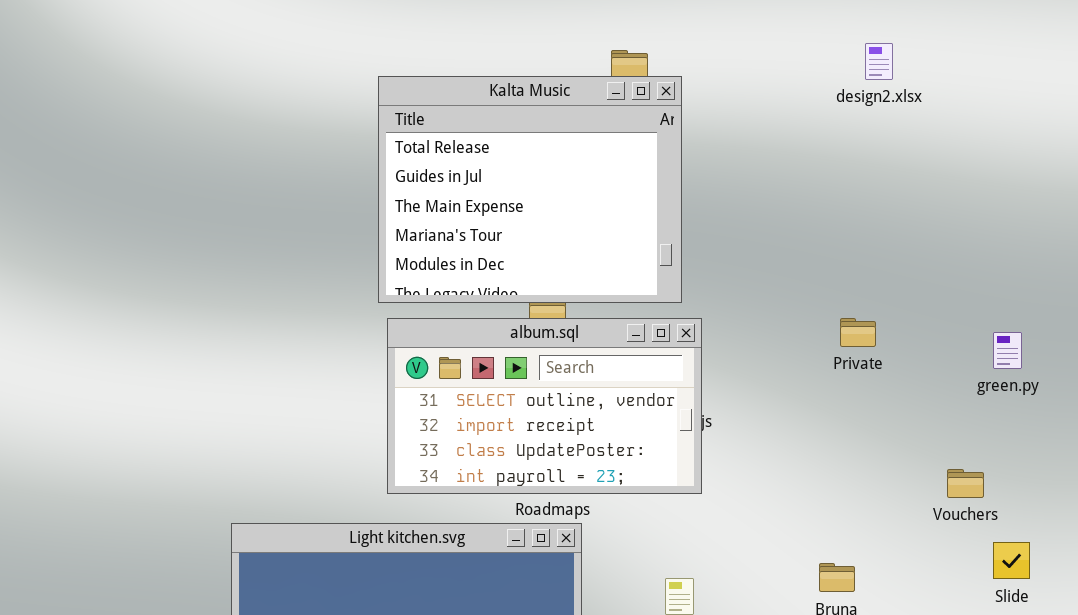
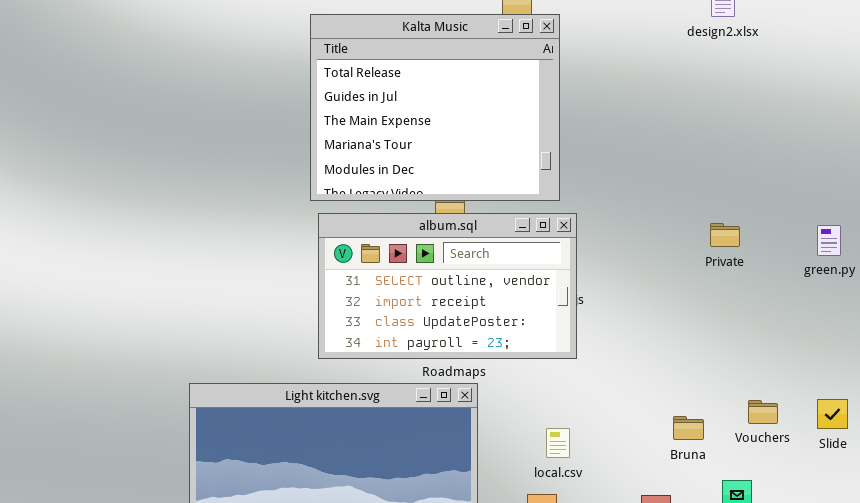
Private: [840,318,876,347] -> [710,223,740,247], moved
Vouchers: [947,469,984,498] -> [748,400,778,424], moved

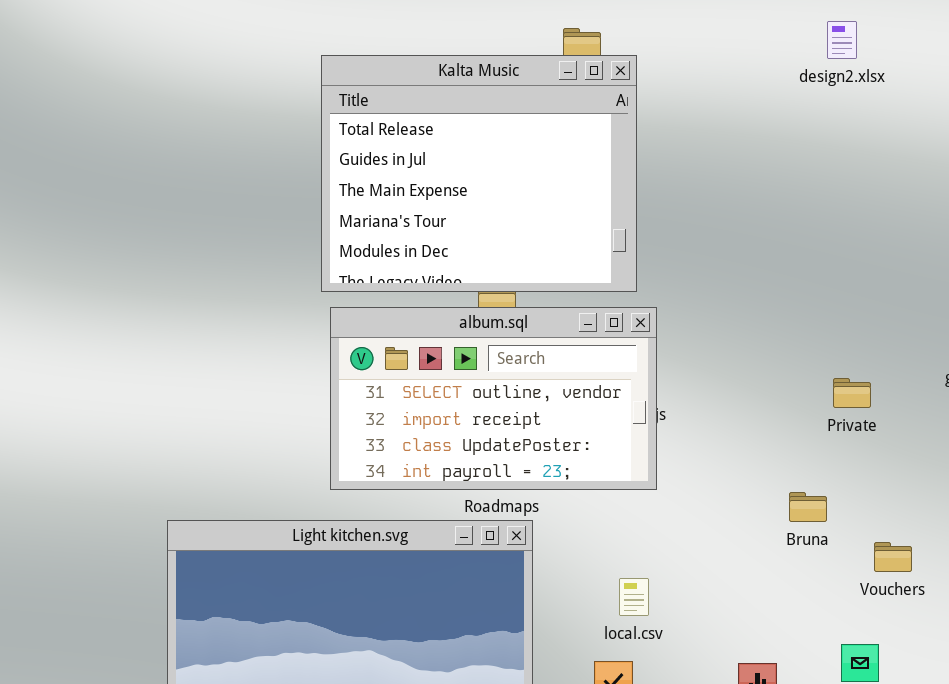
Private: [710,223,740,247] -> [833,378,871,408], moved
Bruna: [673,416,704,440] -> [789,492,827,522], moved

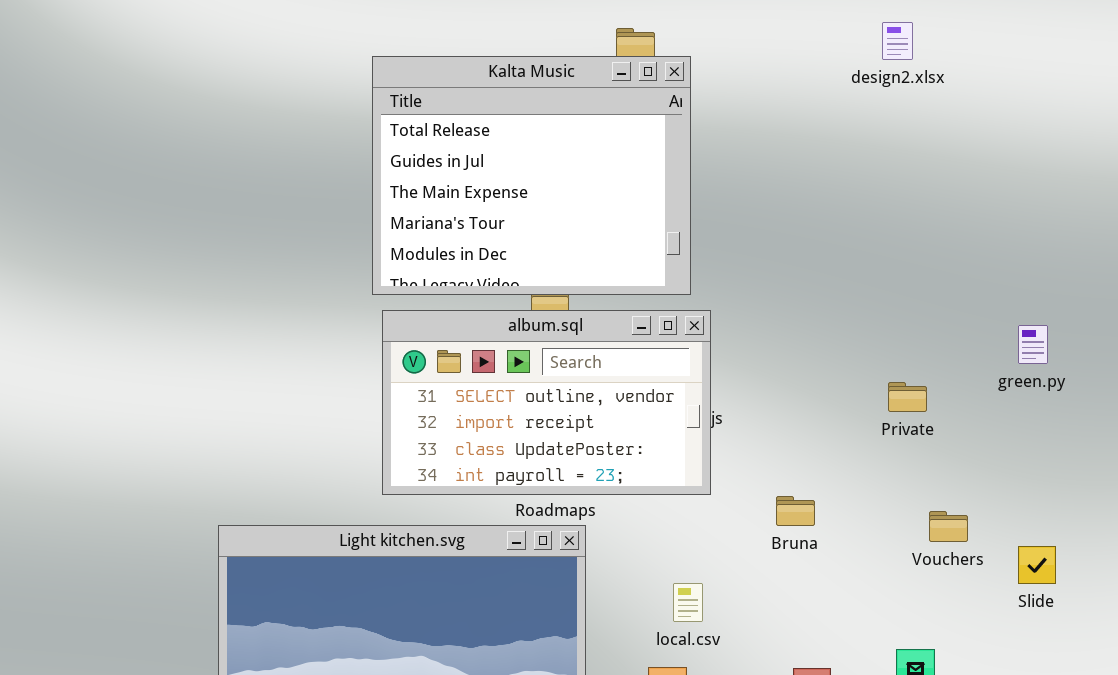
Bruna: [789,492,827,522] -> [776,496,815,526], moved
Vouchers: [874,542,912,572] -> [929,511,968,542], moved

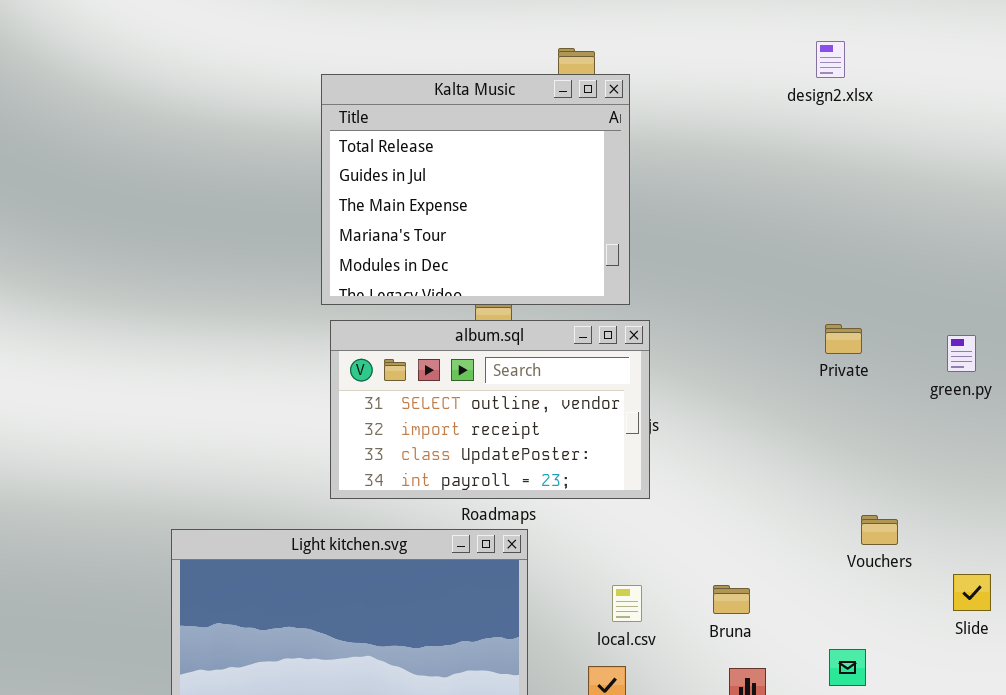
Private: [888,382,927,412] -> [825,324,862,354], moved
Bruna: [776,496,815,526] -> [713,585,750,614], moved
Slide: [1018,546,1056,584] -> [953,574,991,611], moved

